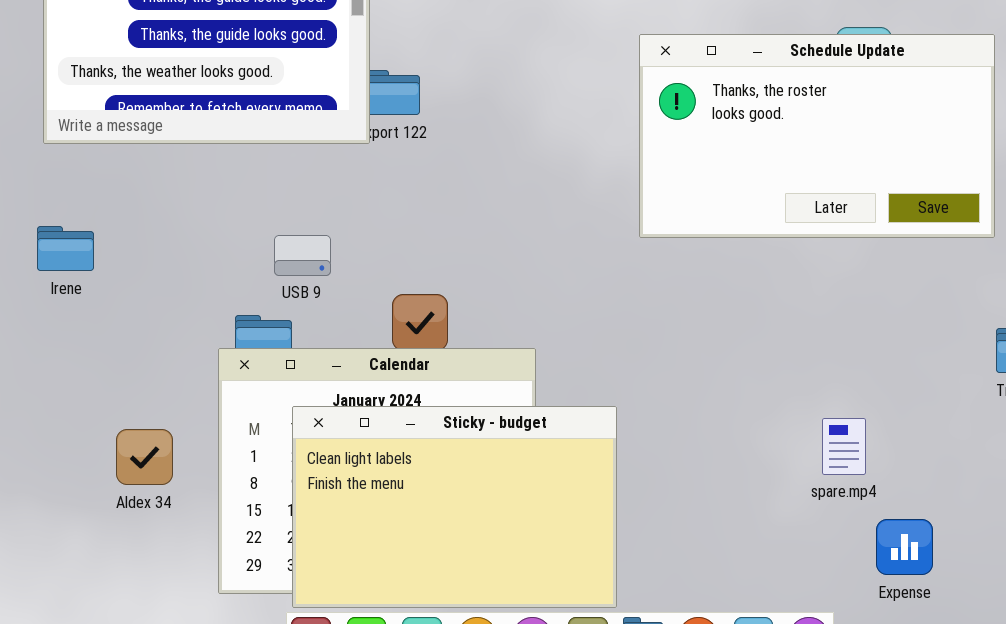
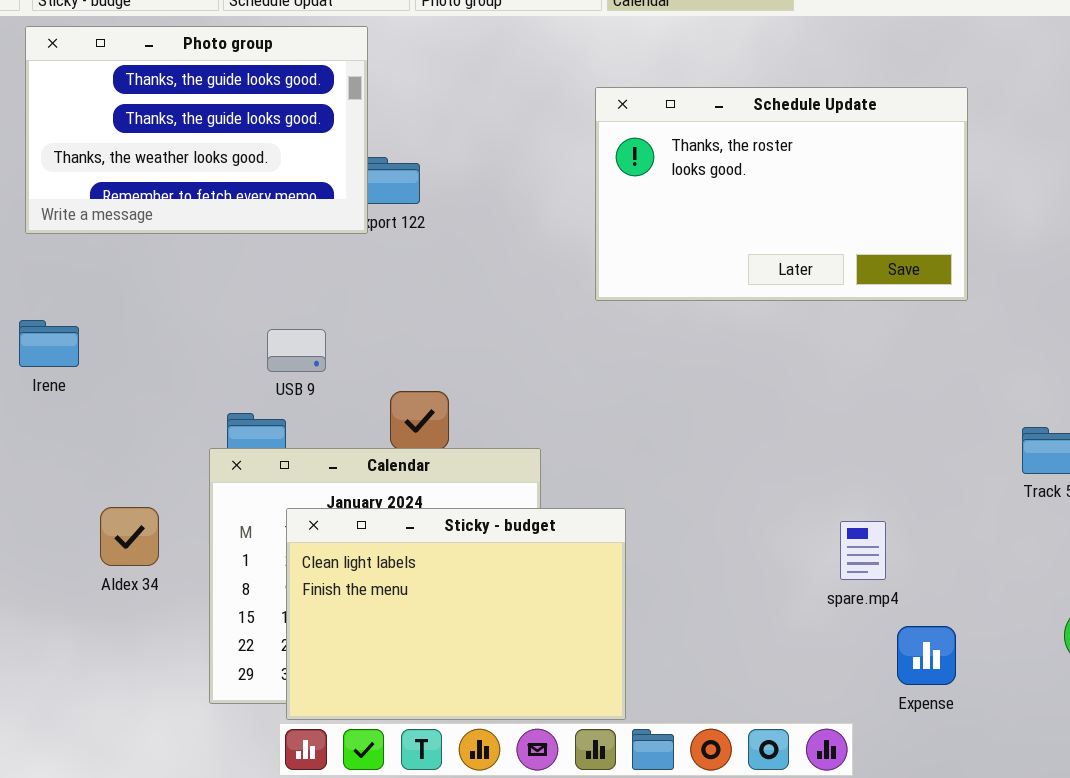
Schedule Update: [639,34,995,238] -> [595,87,968,301], moved
Aldex 34: [116,429,173,485] -> [100,507,159,566], moved

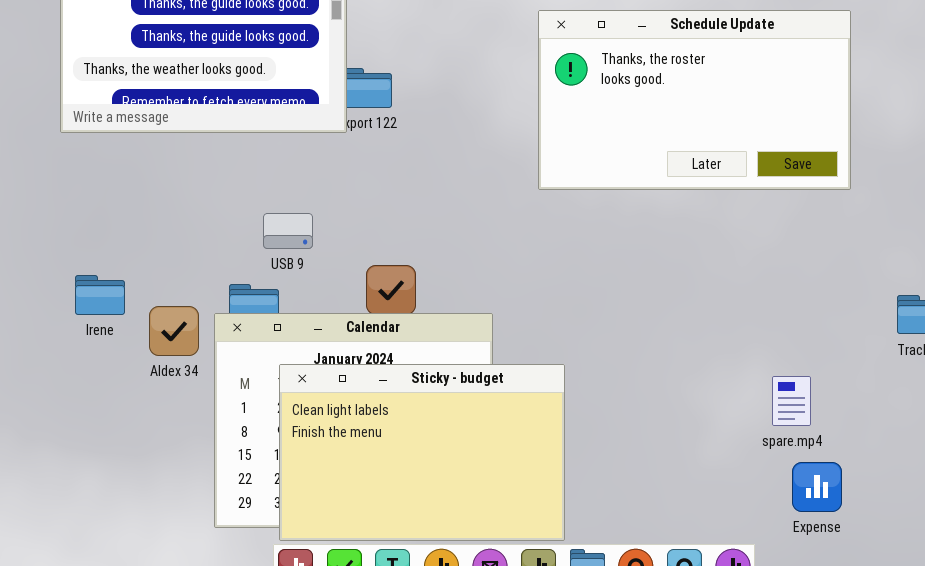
Irene: [19,320,79,367] -> [75,275,125,315], moved
Aldex 34: [100,507,159,566] -> [149,306,199,356], moved
spare.mp4: [840,521,886,580] -> [772,376,811,426], moved

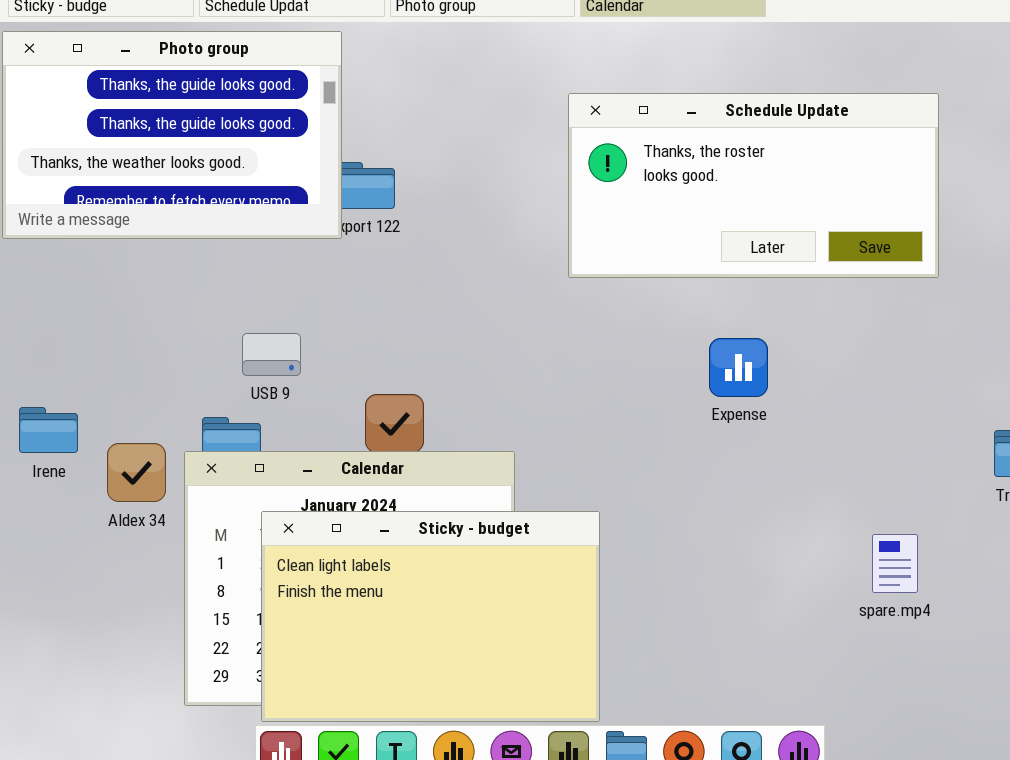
Schedule Update: [538,10,851,190] -> [568,93,939,278], resized
spare.mp4: [772,376,811,426] -> [872,534,918,593], moved
Expense: [792,462,842,512] -> [709,338,768,397], moved

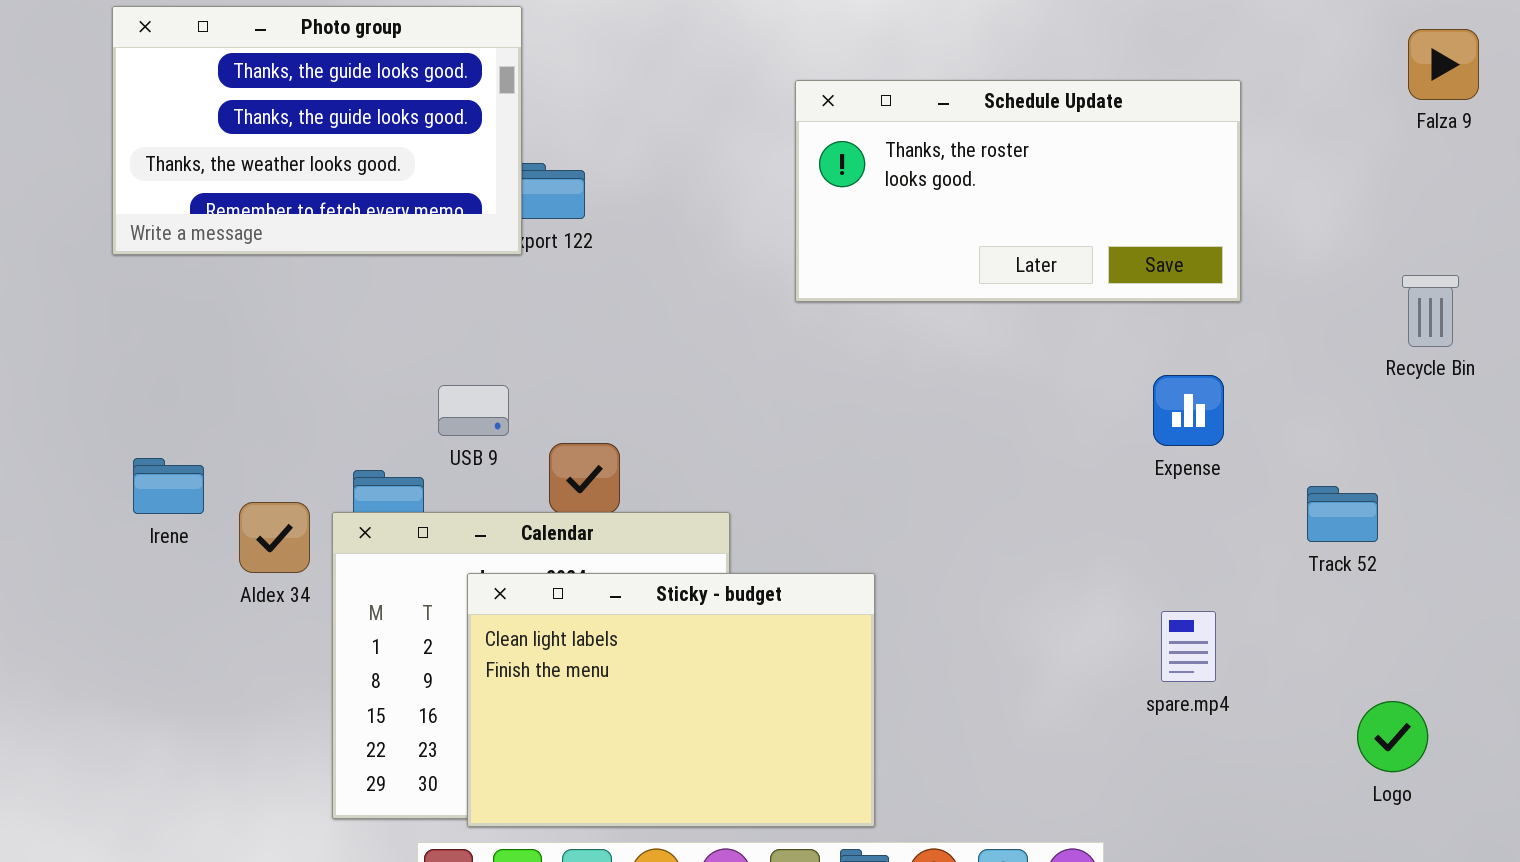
USB 9: [242,333,301,376] -> [438,385,509,436], moved
Expense: [709,338,768,397] -> [1153,375,1224,446], moved
Sticky - budget: [261,511,600,722] -> [467,573,875,827], moved

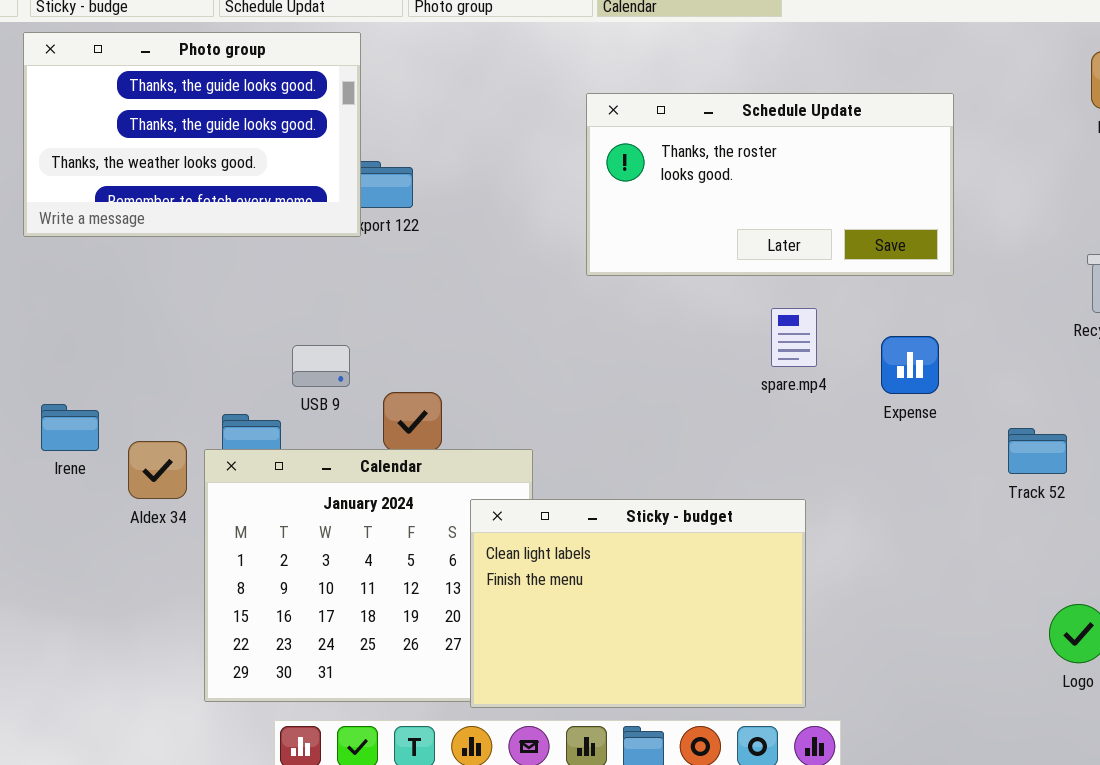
Sticky - budget: [467,573,875,827] -> [470,499,806,708], moved
spare.mp4: [1161,611,1216,682] -> [771,308,817,367], moved

